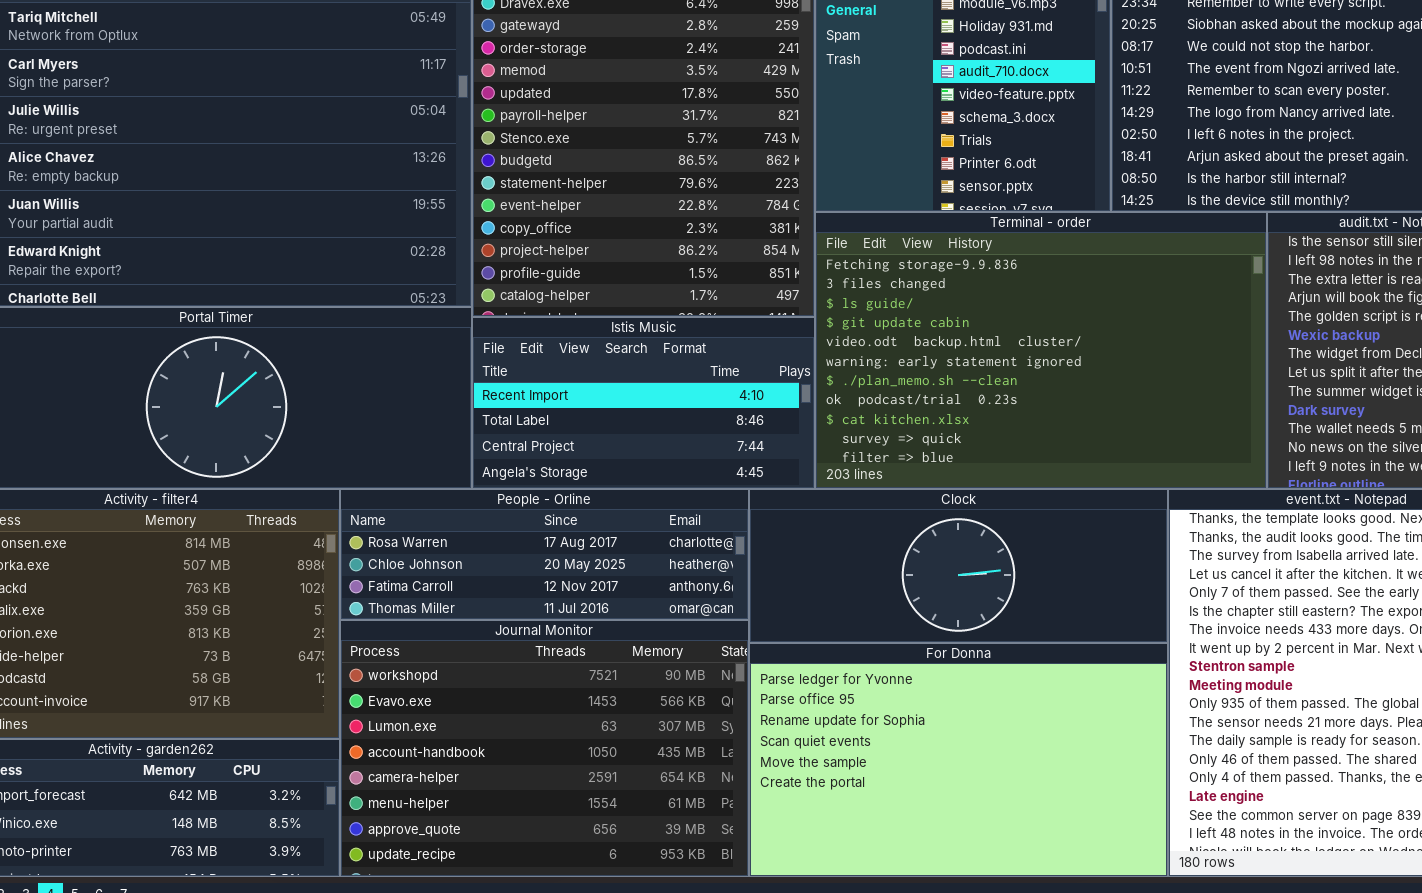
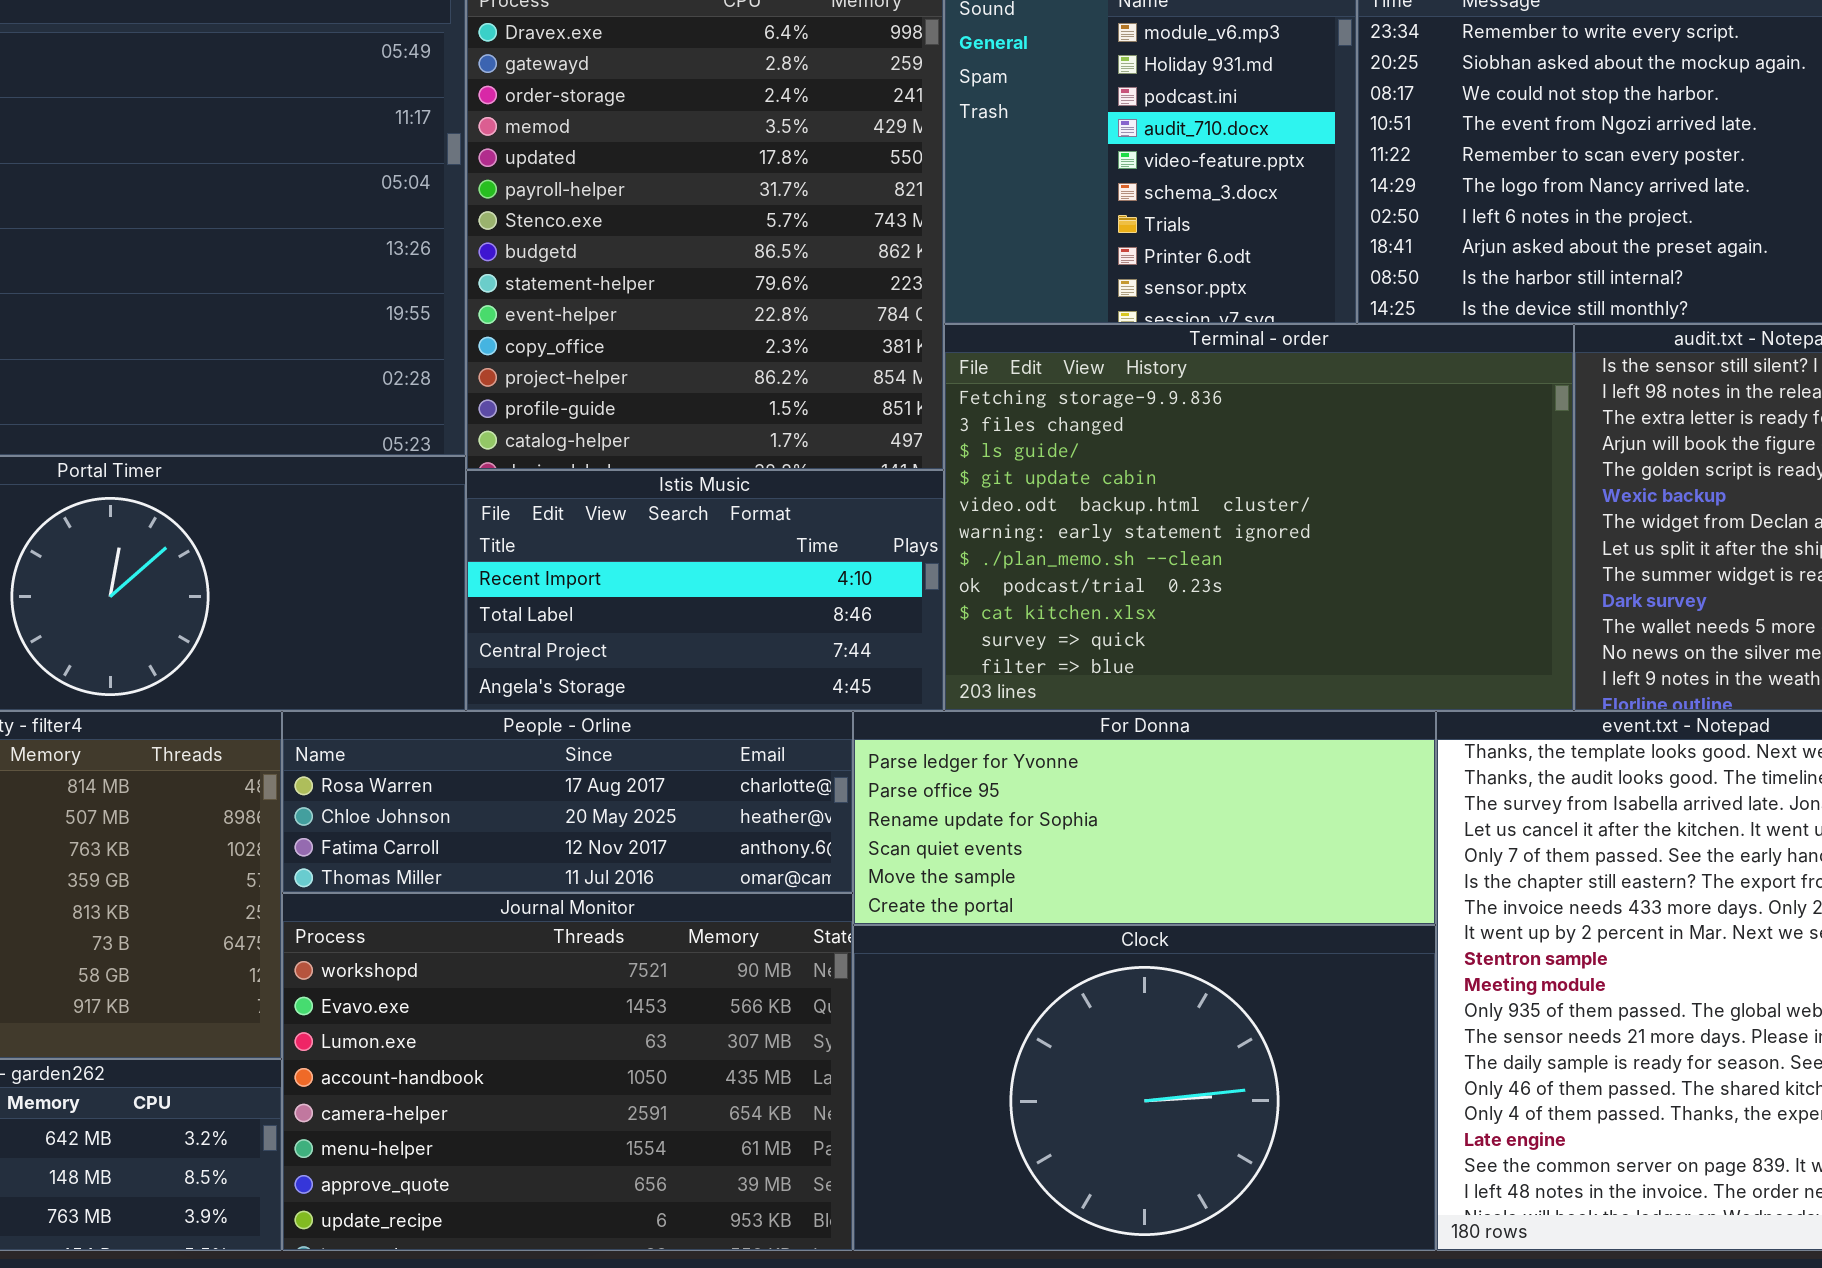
Clock: [749,489,1168,643] -> [853,925,1436,1251], moved, resized
For Donna: [749,643,1168,877] -> [853,711,1436,925], moved, resized

